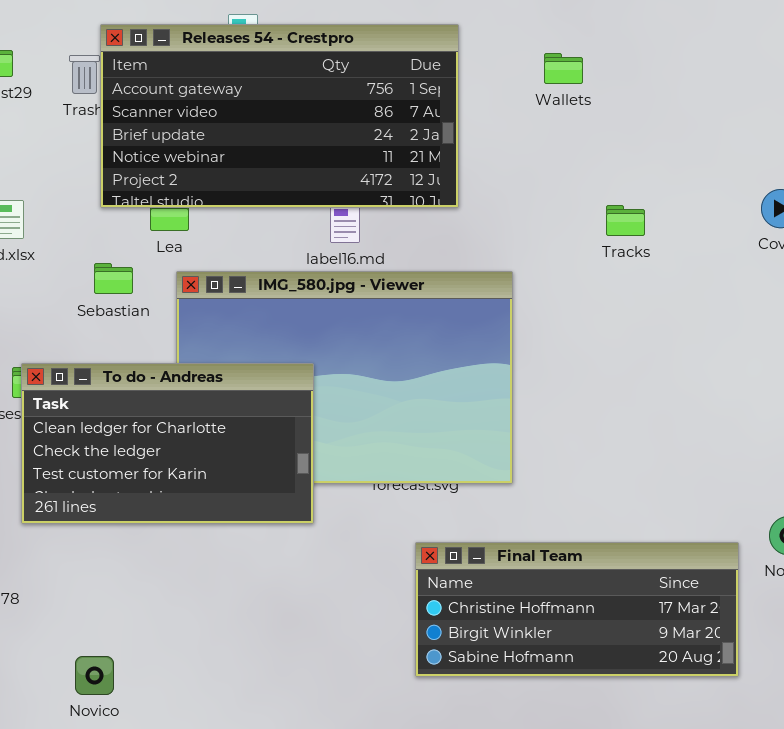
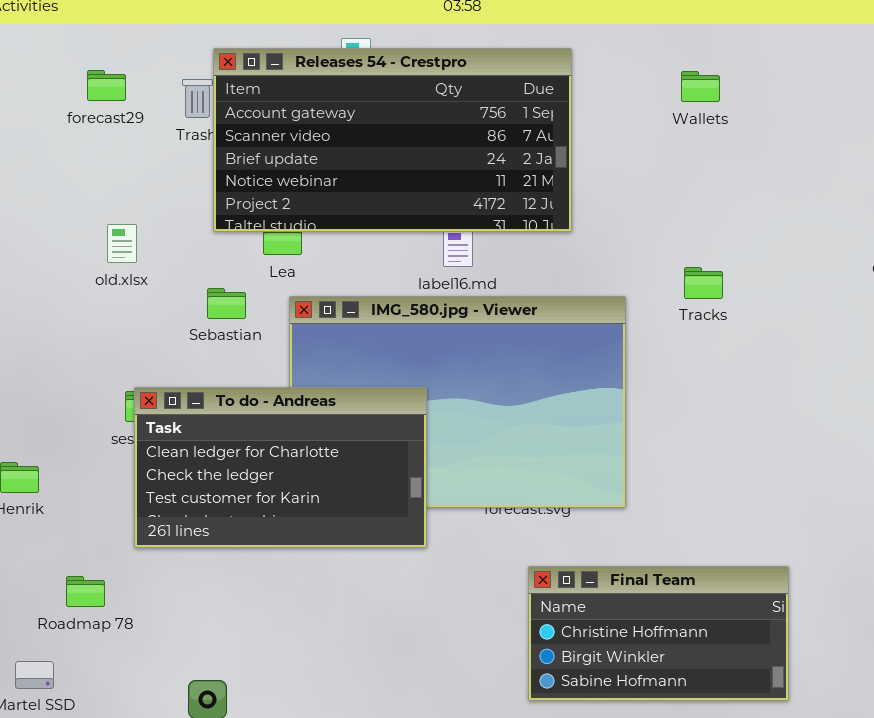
Wallets: [544,53,583,84] -> [681,71,720,102], moved
Tracks: [606,205,645,236] -> [684,267,723,299], moved
Final Team: [415,542,739,677] -> [528,566,789,701], resized

